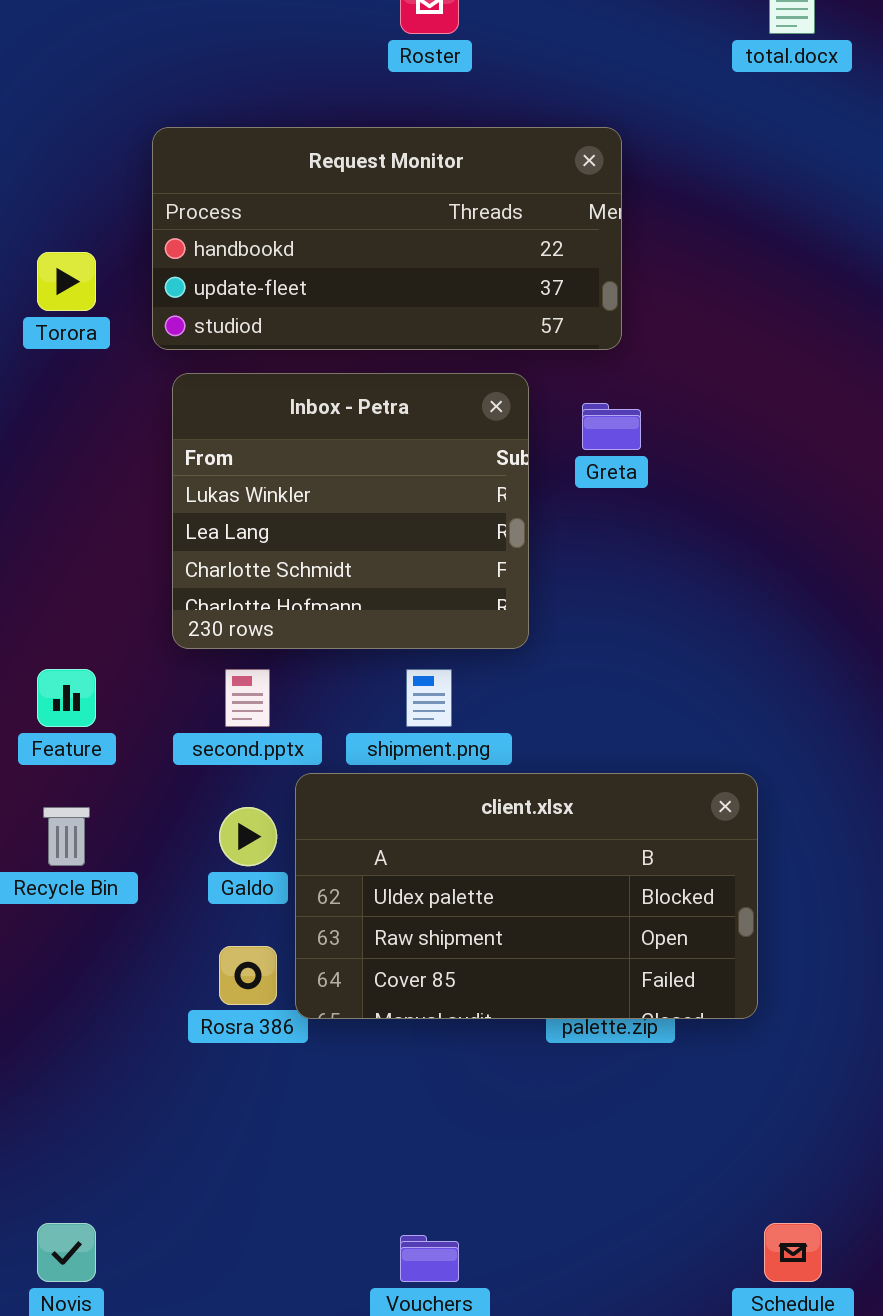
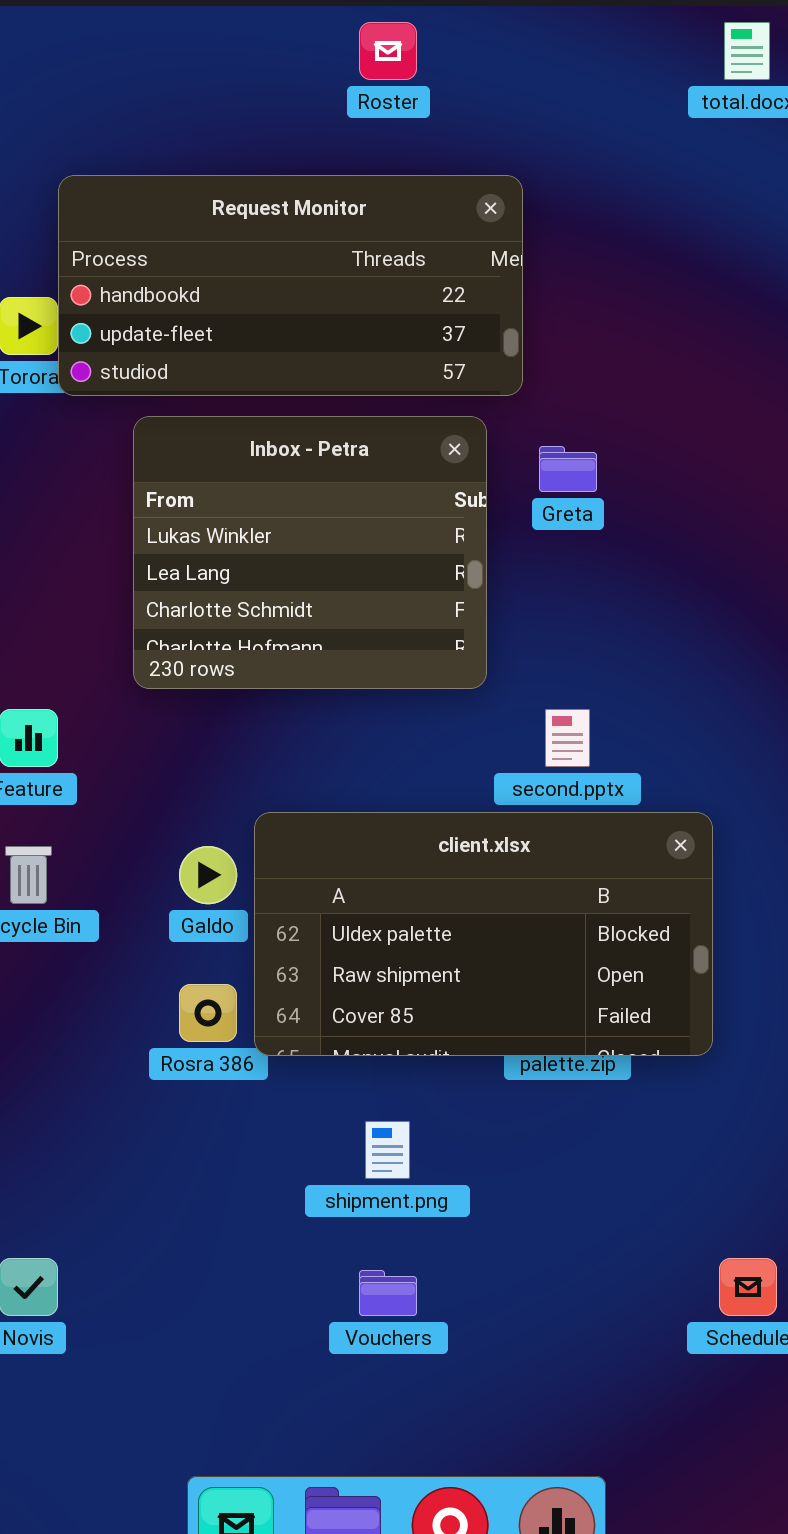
Request Monitor: [152,127,622,350] -> [58,175,523,396], moved
second.pptx: [225,669,270,727] -> [545,709,590,767], moved
shipment.png: [406,669,452,727] -> [365,1121,410,1179], moved

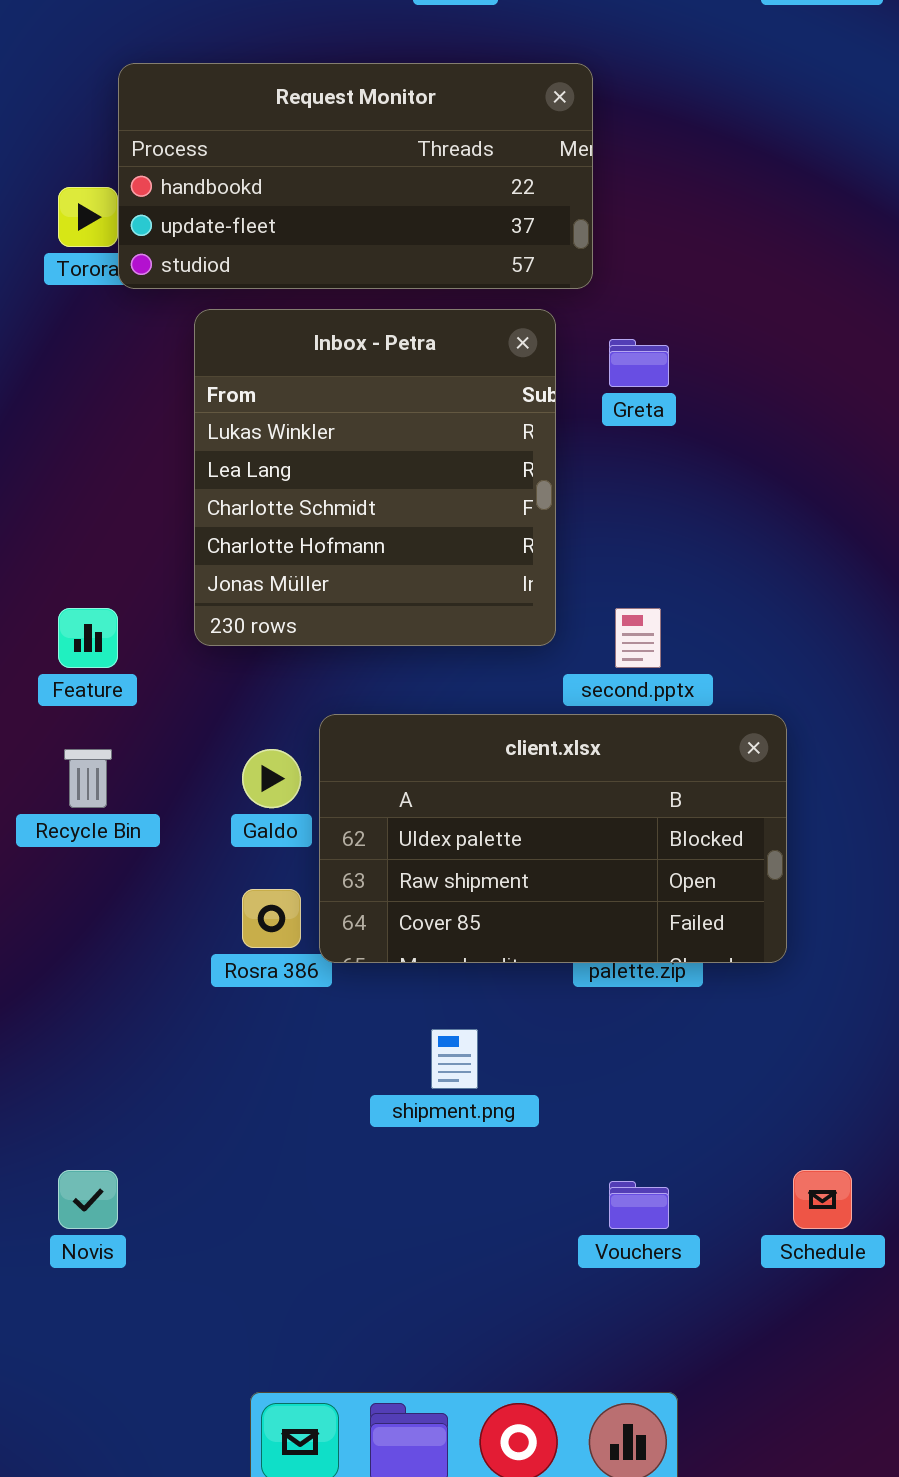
Inbox - Petra: [133,416,487,689] -> [194,309,556,646], resized
Vouchers: [359,1270,417,1316] -> [609,1181,669,1229], moved

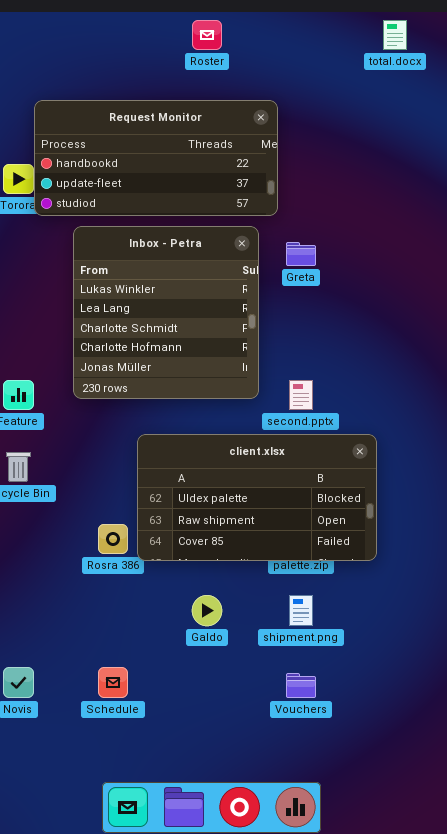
Galdo: [242,749,301,808] -> [192,595,222,626], moved
shipment.png: [431,1029,478,1089] -> [289,595,313,626], moved
Schedule: [793,1170,852,1229] -> [98,667,128,698], moved

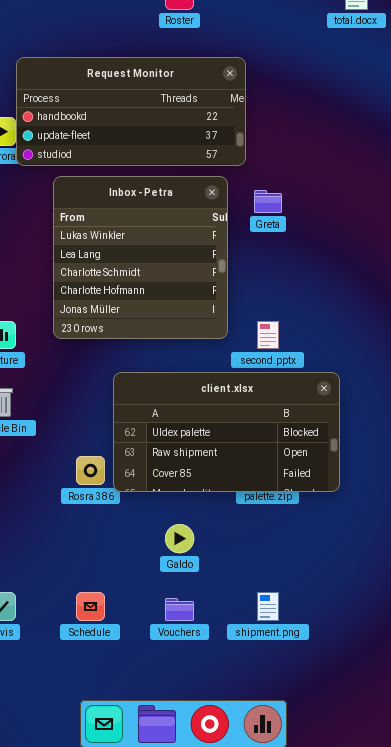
shipment.png: [289,595,313,626] -> [257,592,279,621], moved
Vouchers: [286,673,316,698] -> [165,598,194,621], moved

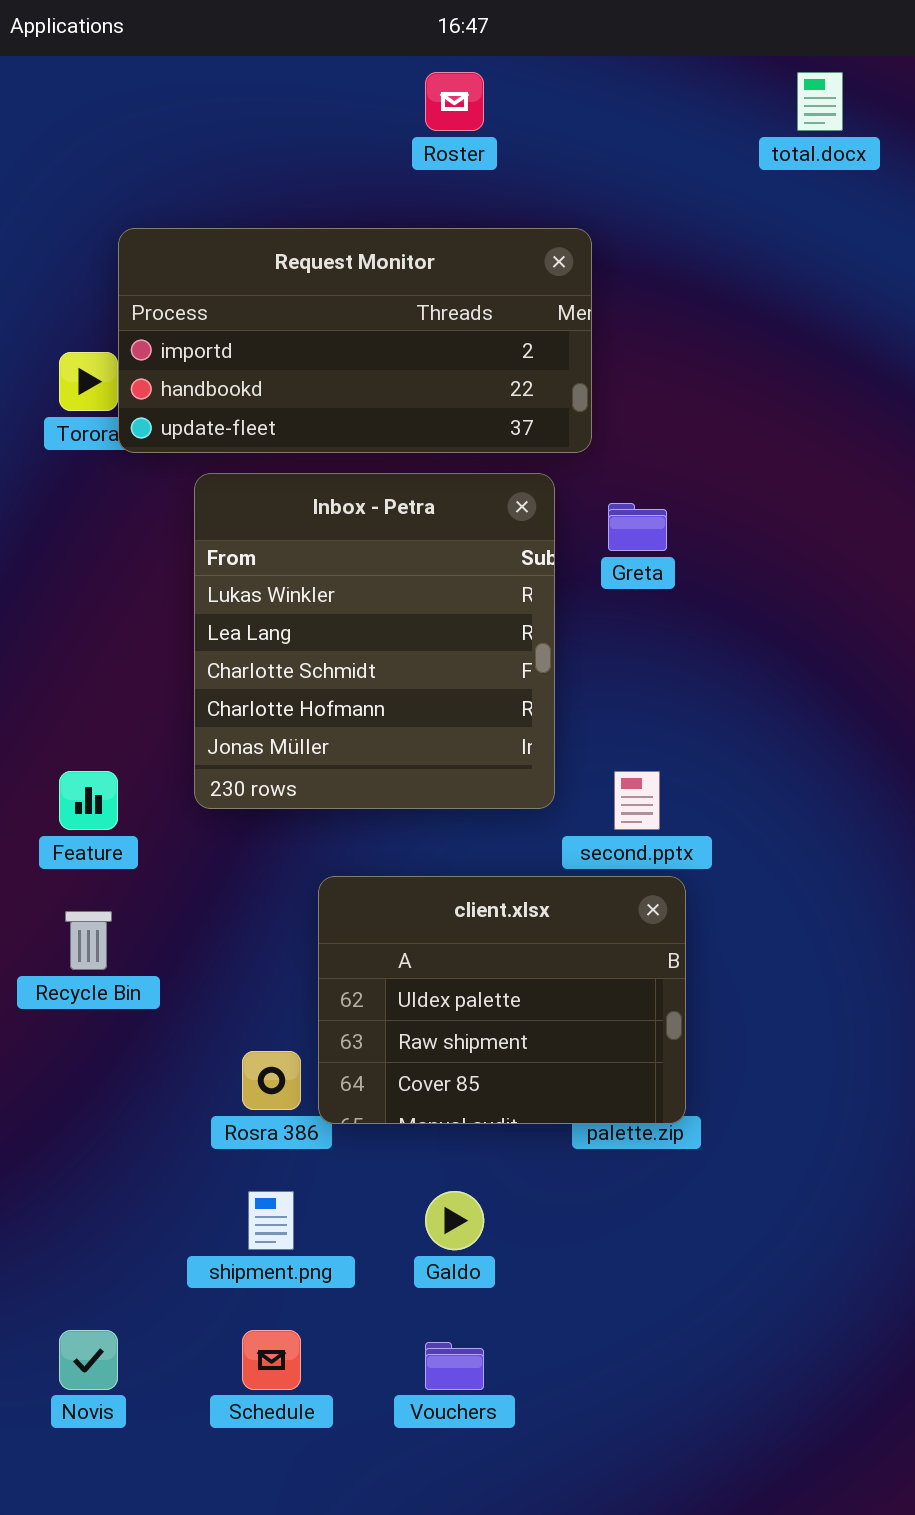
Request Monitor: [16,57,246,166] -> [118,228,592,453], scrolled up 1 row
client.xlsx: [113,372,340,492] -> [318,876,686,1124], resized
shipment.png: [257,592,279,621] -> [248,1191,294,1250], moved

